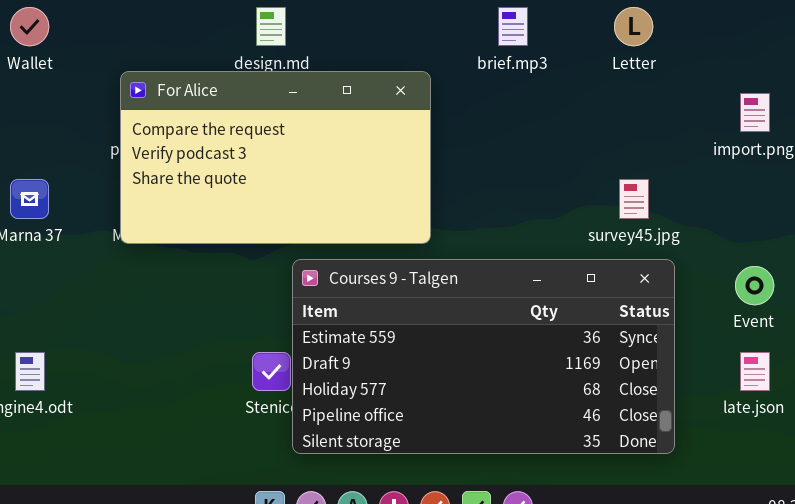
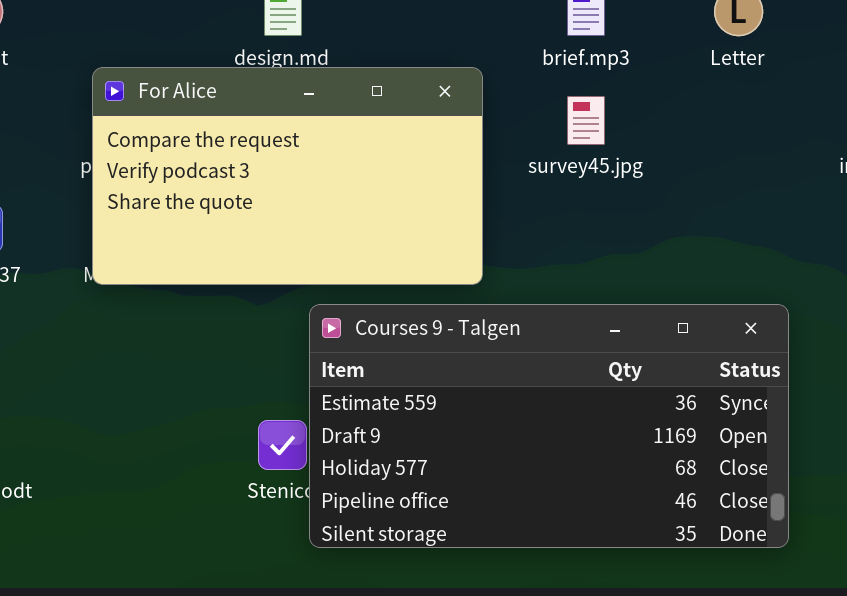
survey45.jpg: [619,179,649,219] -> [567,96,605,145], moved

